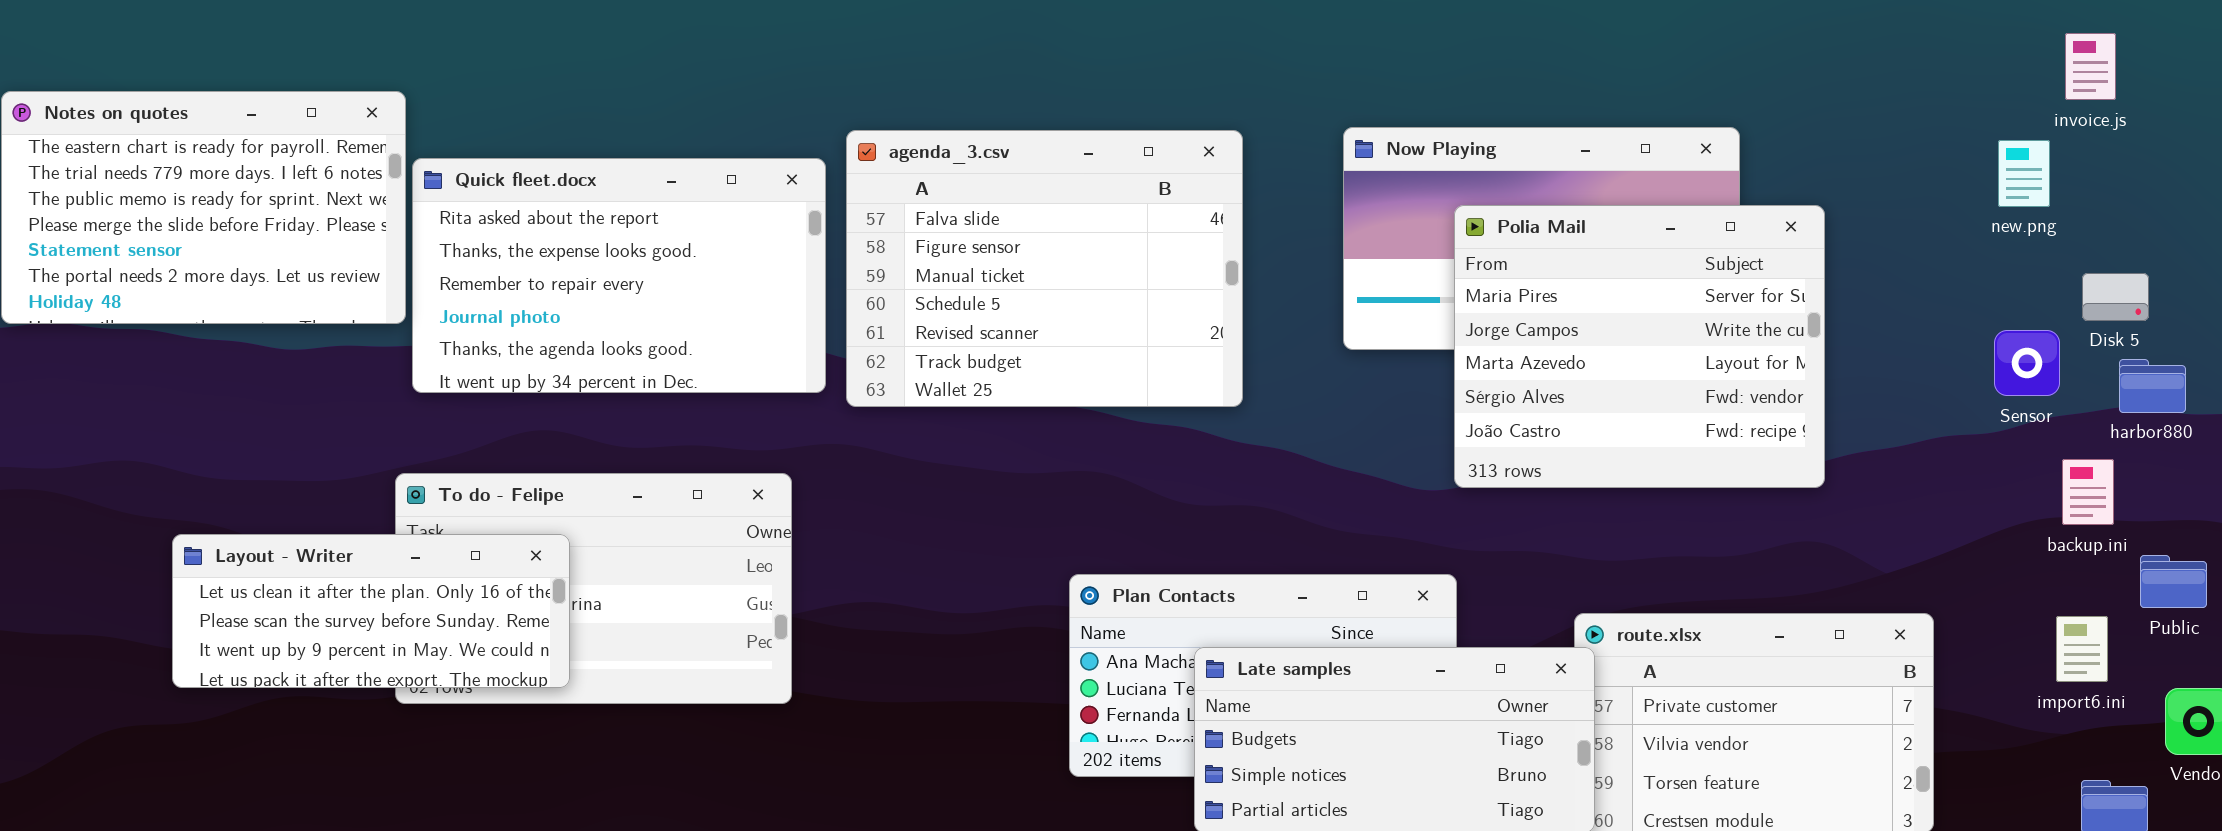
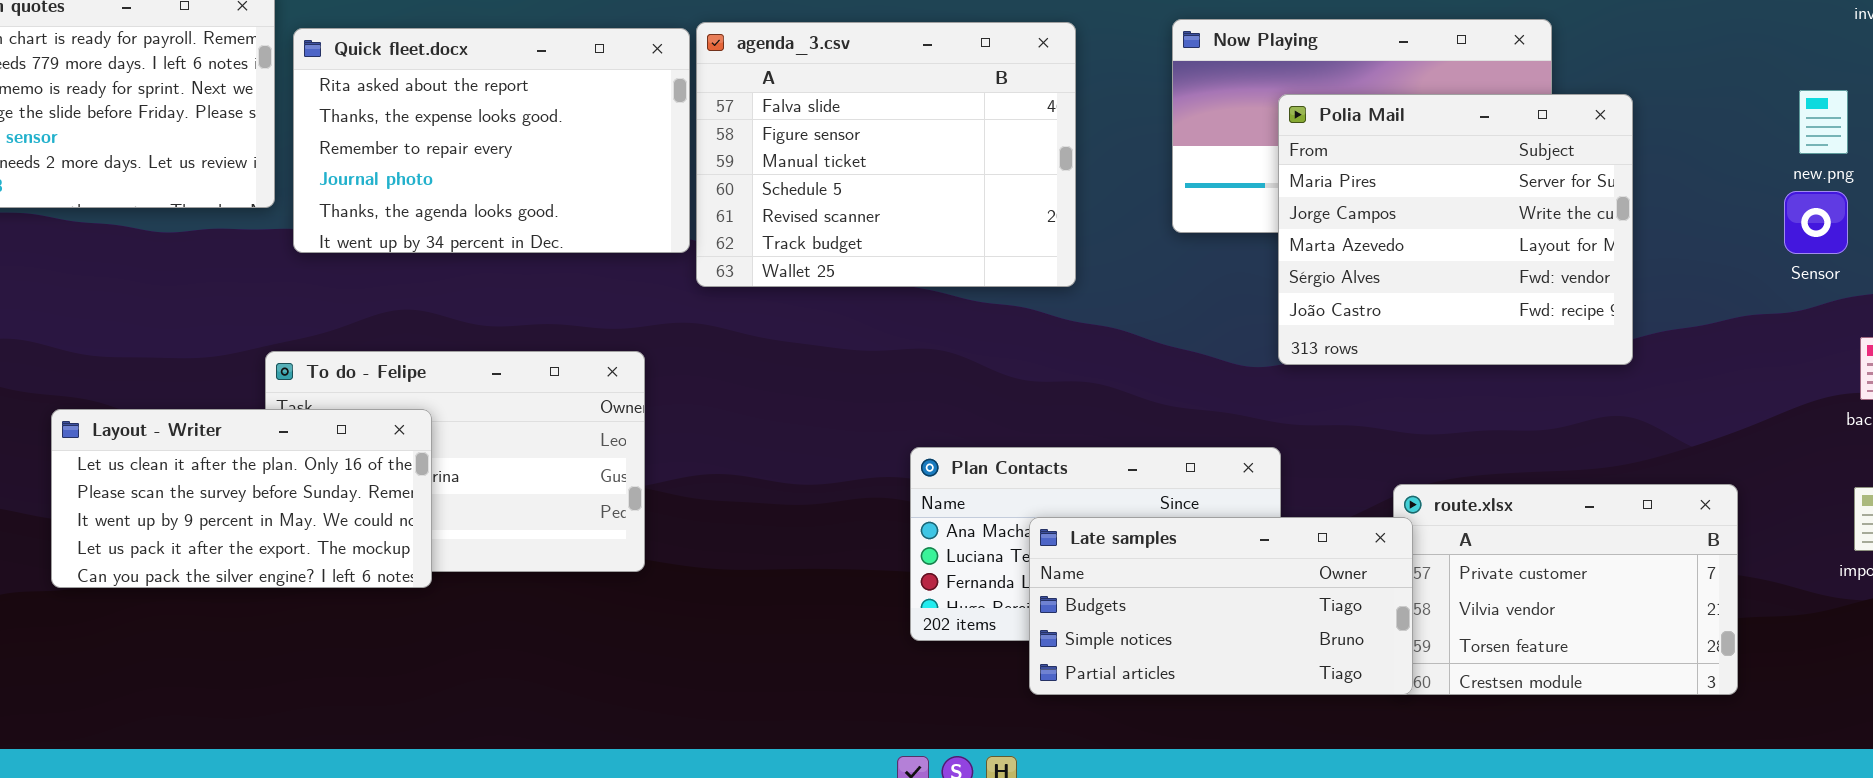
new.png: [1998,140,2050,207] -> [1799,90,1848,154], moved
Quick fleet.docx: [412,158,826,393] -> [293,28,690,253], moved
Sensor: [1994,330,2060,396] -> [1784,191,1848,254], moved
Layout - Writer: [172,534,570,688] -> [51,409,432,588], resized

